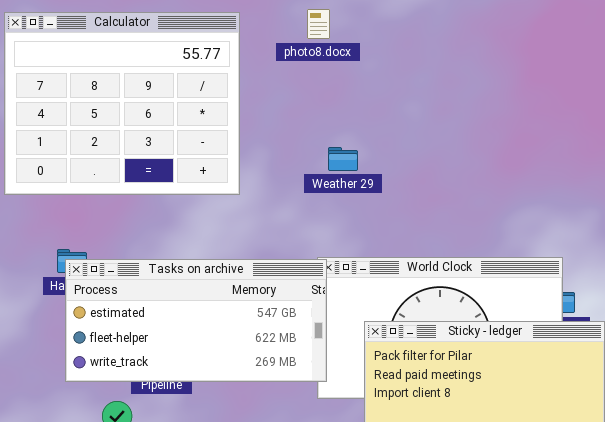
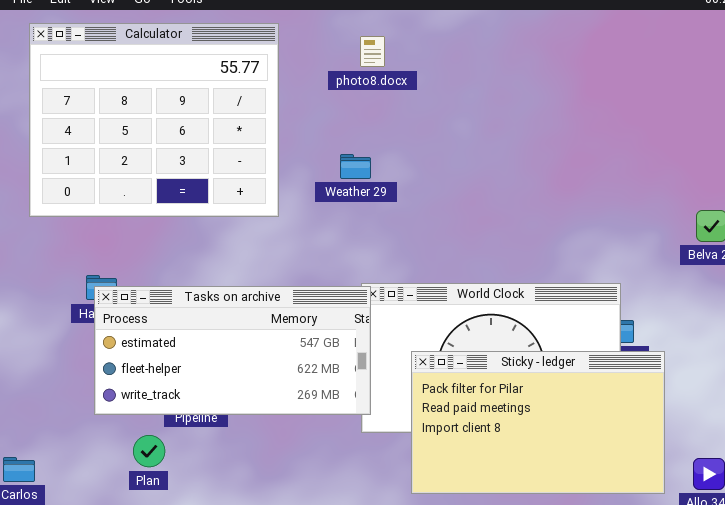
photo8.docx: [307,9,330,39] -> [360,36,385,67], moved
Weather 29: [328,147,358,171] -> [340,154,371,179], moved

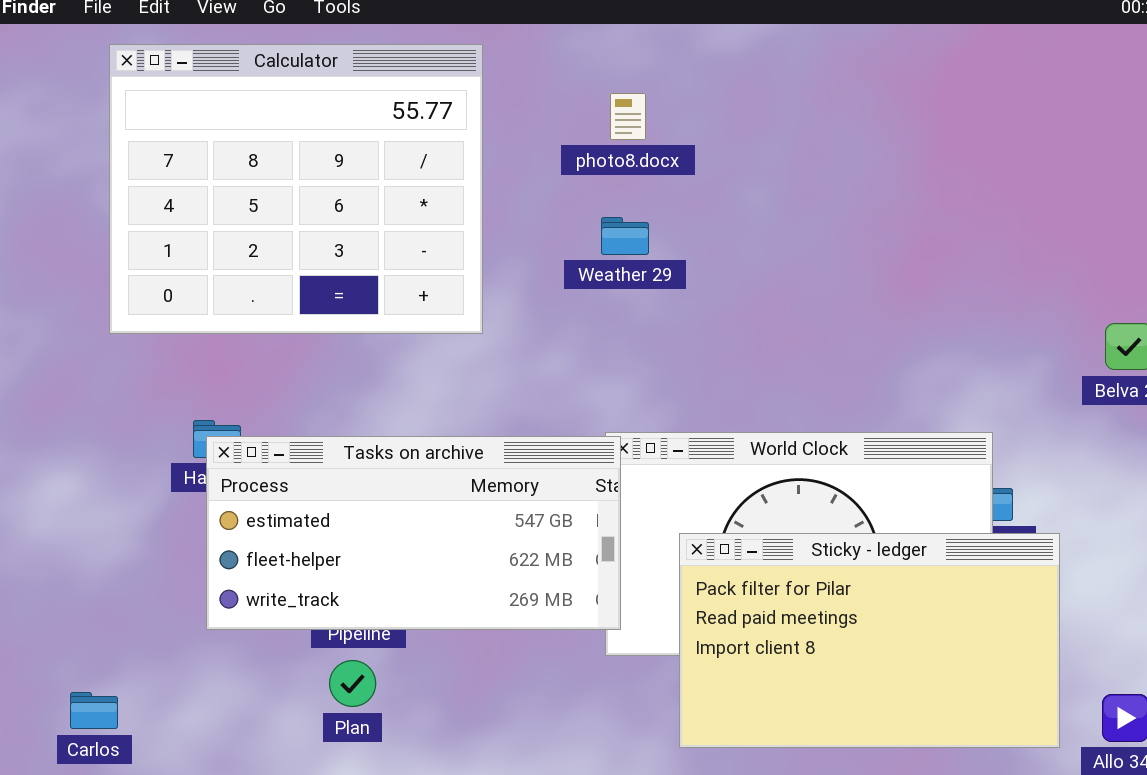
photo8.docx: [360,36,385,67] -> [610,93,646,140], moved
Weather 29: [340,154,371,179] -> [601,217,649,255], moved
Plan: [133,435,165,467] -> [329,660,376,707], moved

